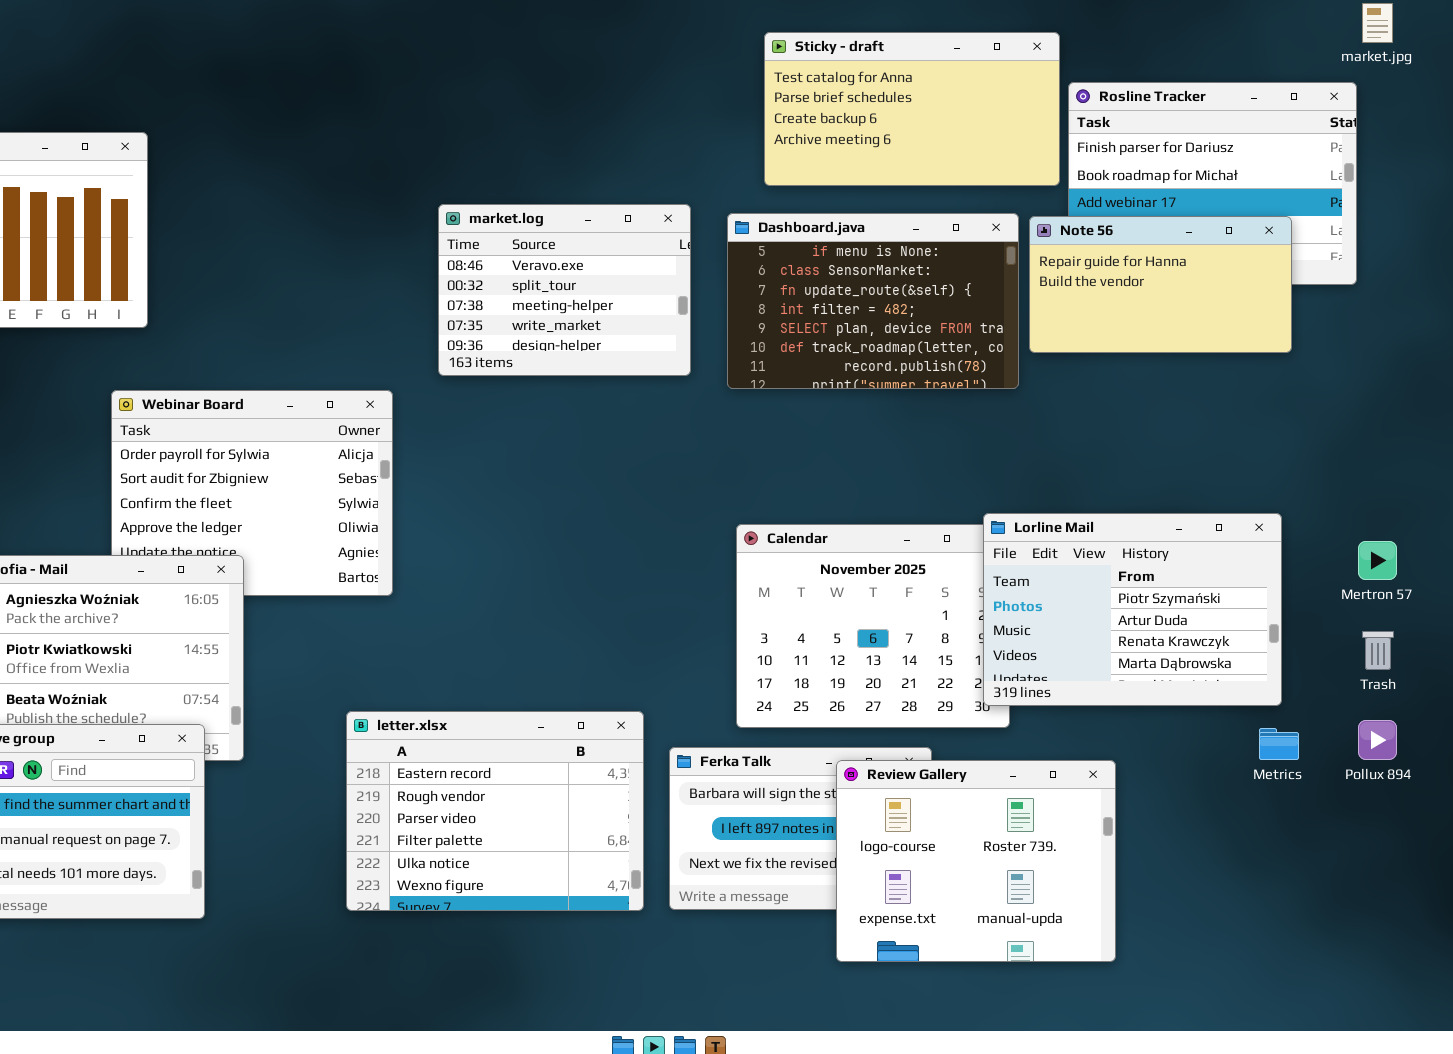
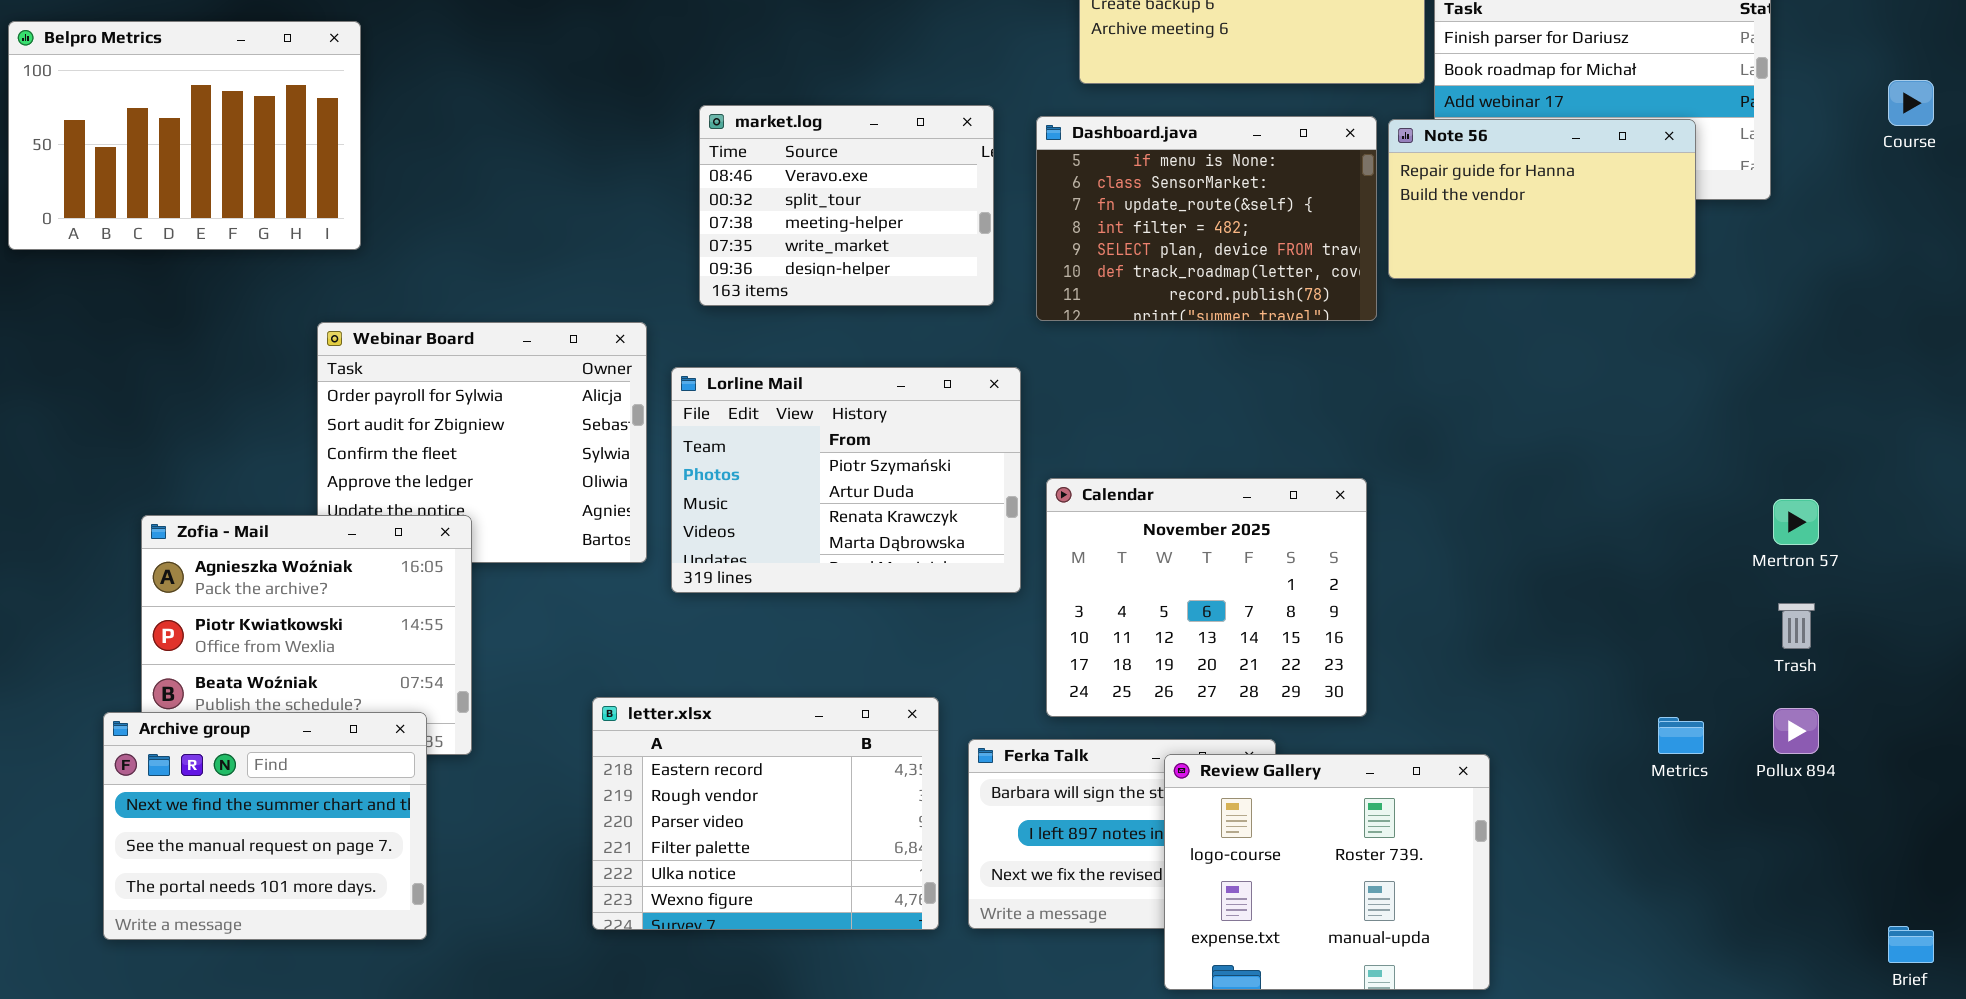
Lorline Mail: [983,513,1282,706] -> [671,367,1021,593], moved

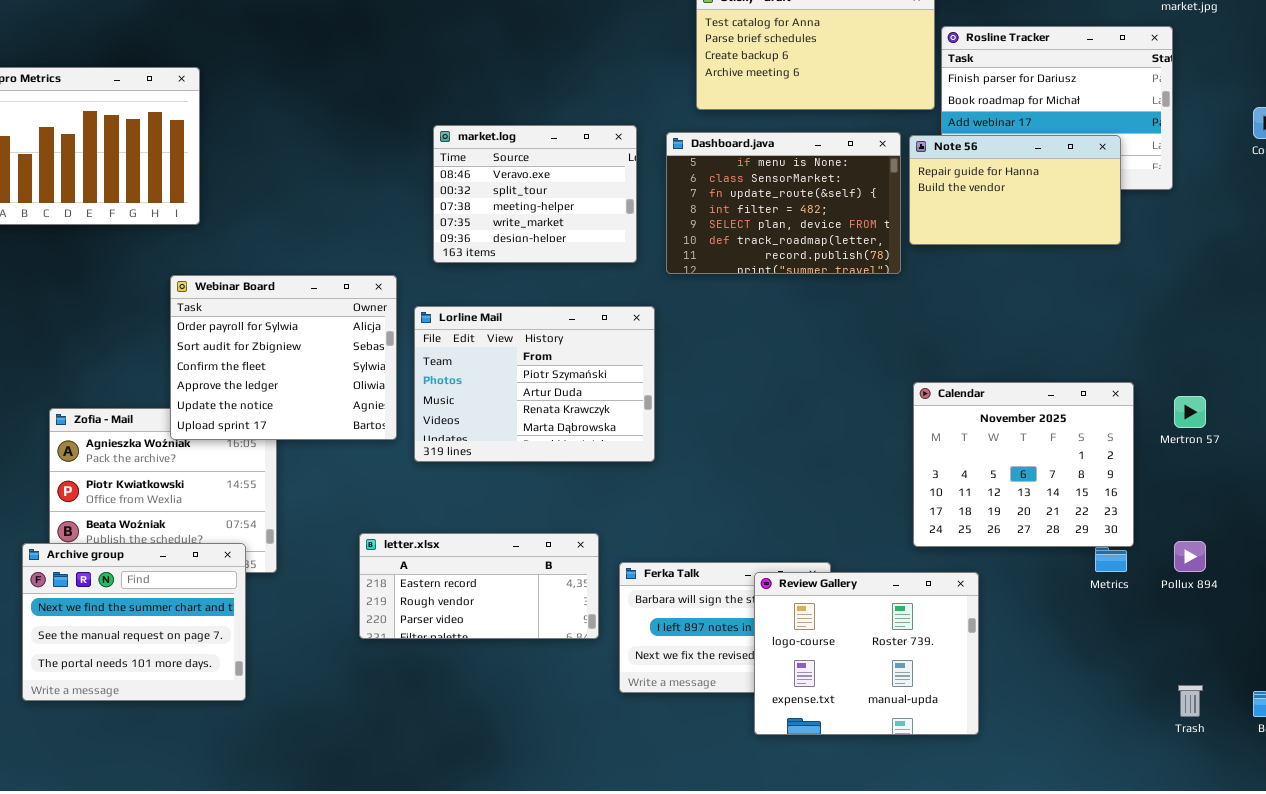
Webinar Board: [317,322,647,563] -> [170,275,397,440], raised
Calendar: [1046,478,1367,717] -> [913,382,1134,547], moved
Trash: [1778,603,1815,649] -> [1178,685,1203,717], moved
letter.xlsx: [592,697,939,930] -> [359,533,599,639], resized

